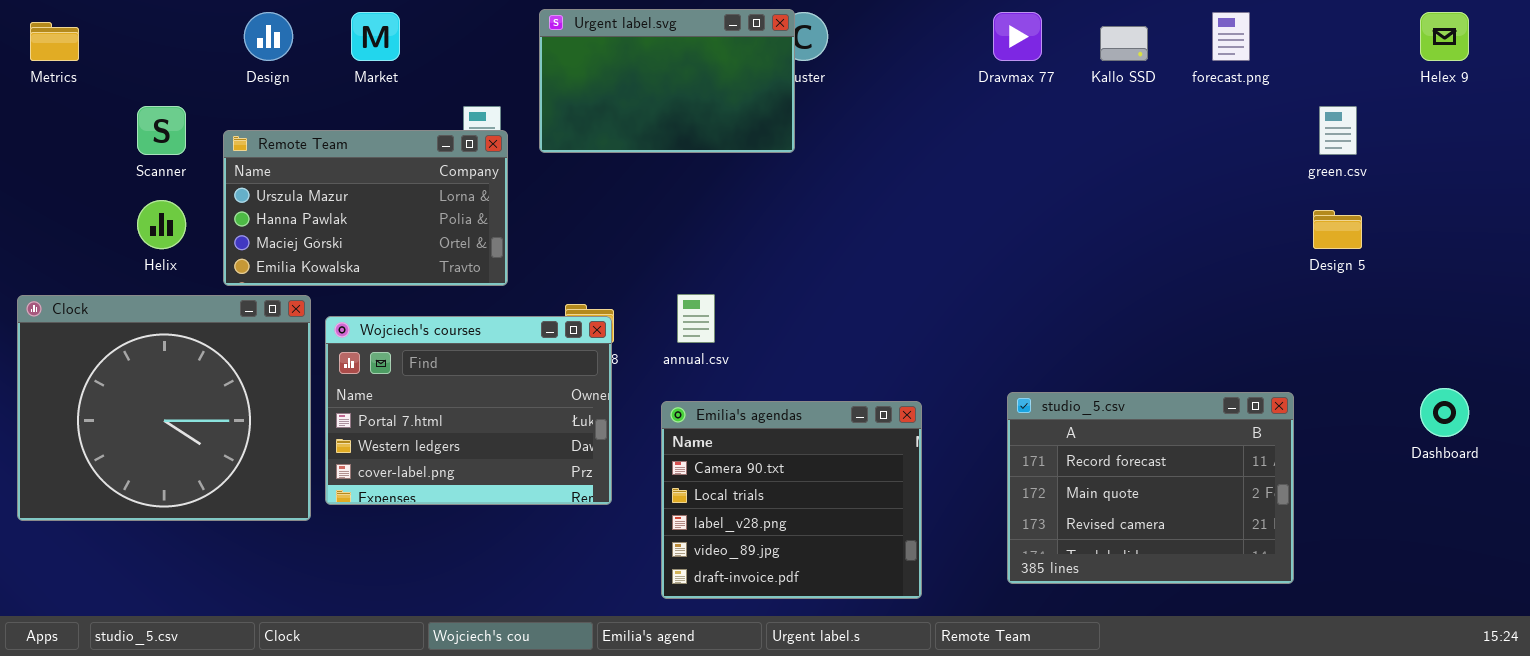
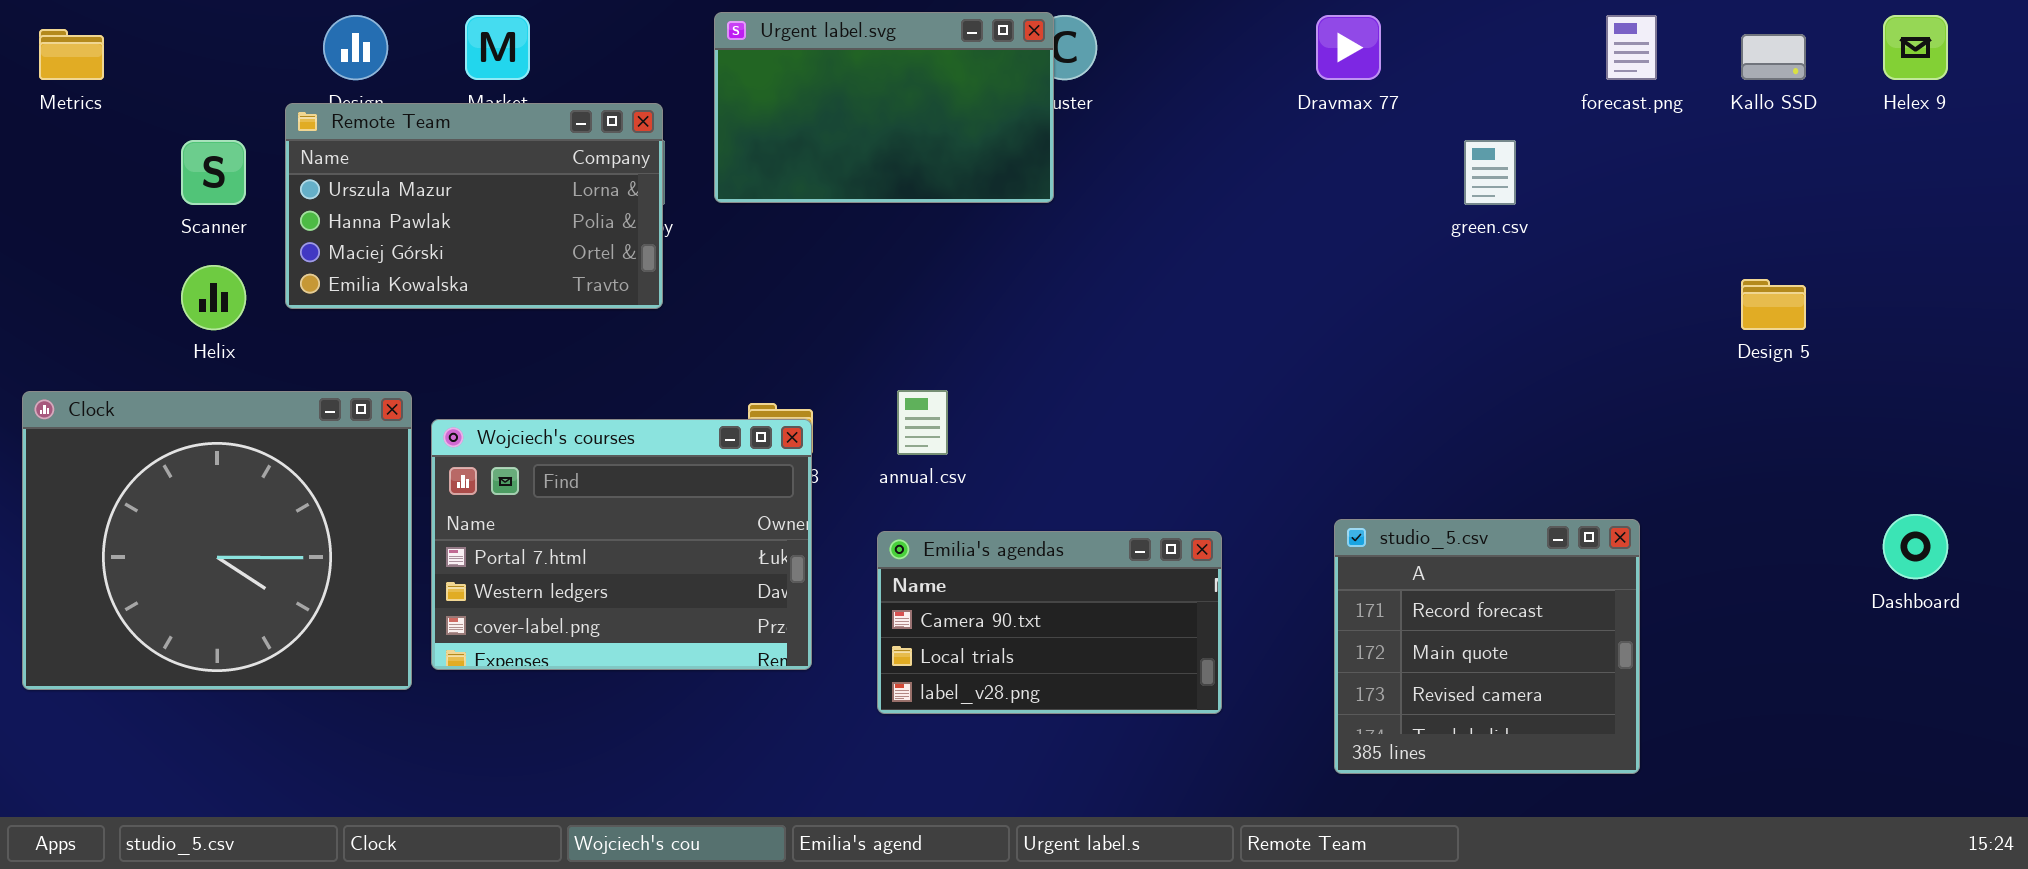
Kallo SSD: [1100,26,1148,61] -> [1741,34,1806,80], moved
green.csv: [1319,106,1357,155] -> [1464,140,1516,205], moved
Remote Team: [223,130,508,286] -> [285,103,663,309], moved
studio_5.csv: [1007,392,1294,584] -> [1334,519,1640,774], resized
Emilia's agendas: [661,401,922,599] -> [877,531,1222,714], resized

